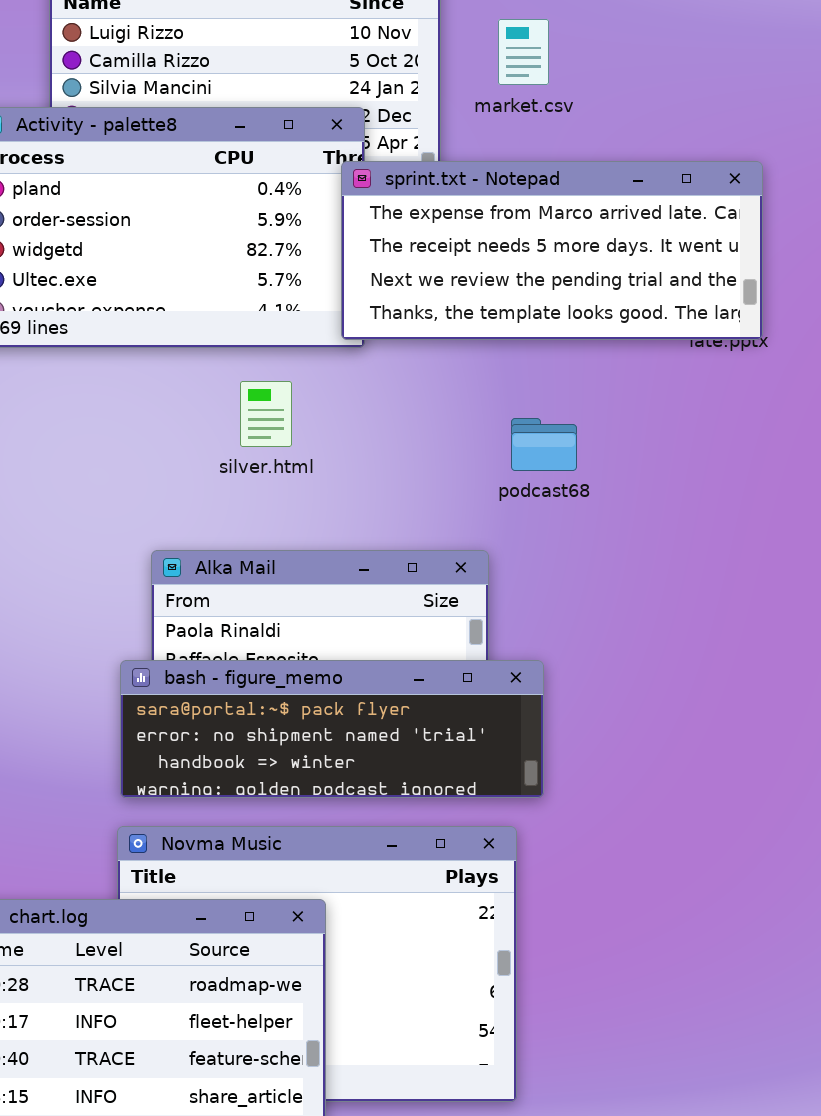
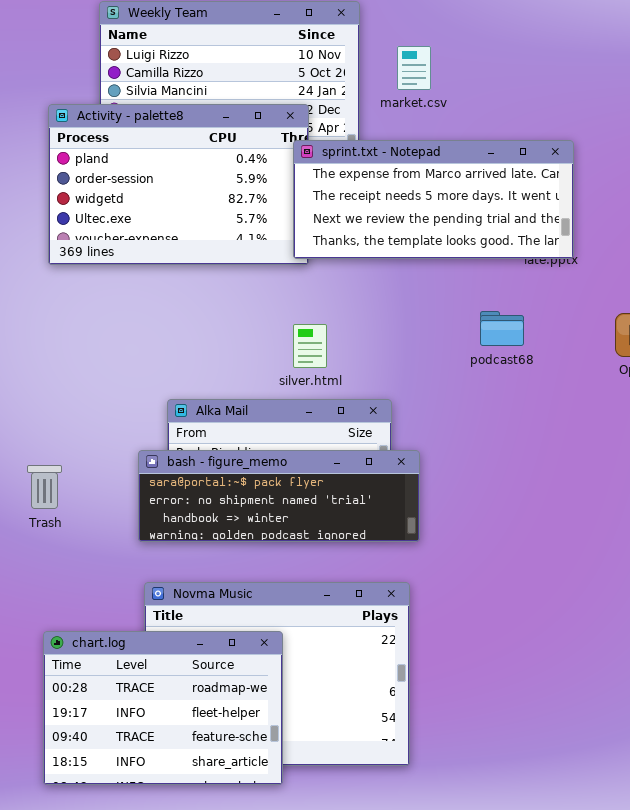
silver.html: [240,381,292,447] -> [293,324,327,368], moved
podcast68: [511,418,577,471] -> [480,311,524,346], moved
bash - figure_memo: [120,660,544,798] -> [138,450,420,542], moved

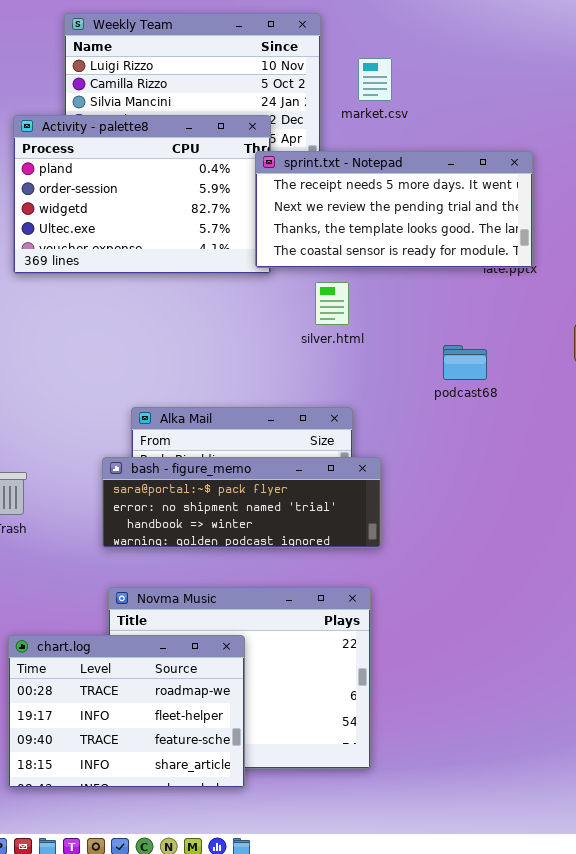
sprint.txt - Notepad: [293,140,574,259] -> [255,151,533,268], scrolled down 1 row
podcast68: [480,311,524,346] -> [443,345,487,380], moved
silver.html: [293,324,327,368] -> [315,282,349,325], moved

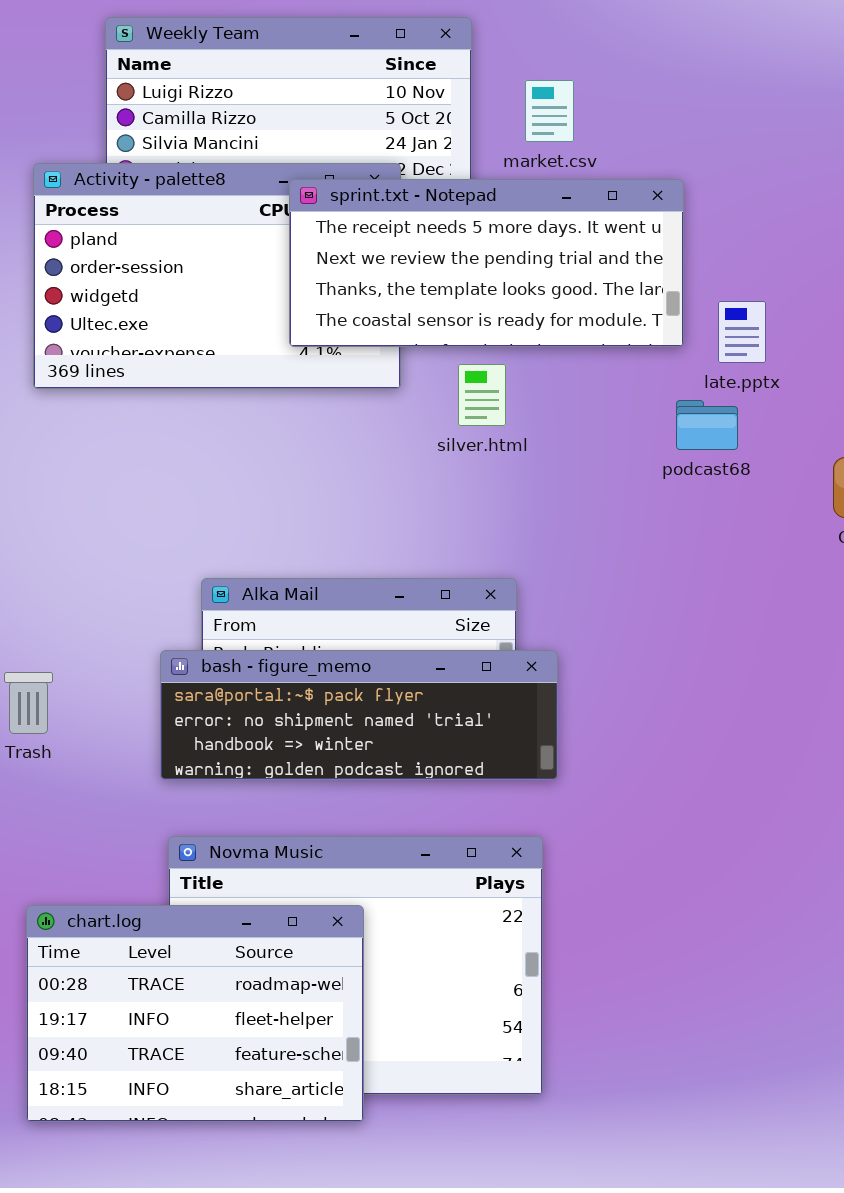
sprint.txt - Notepad: [255,151,533,268] -> [289,179,684,347], moved
silver.html: [315,282,349,325] -> [458,364,506,426], moved
podcast68: [443,345,487,380] -> [676,400,738,450], moved

